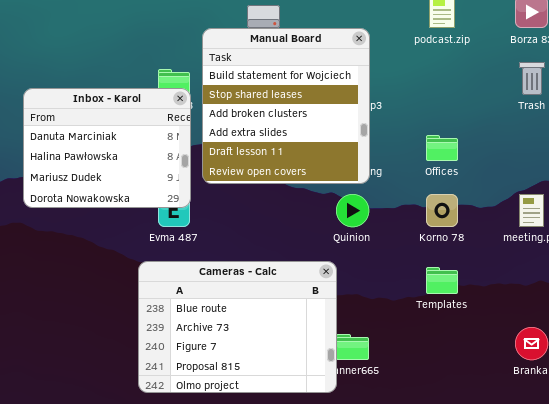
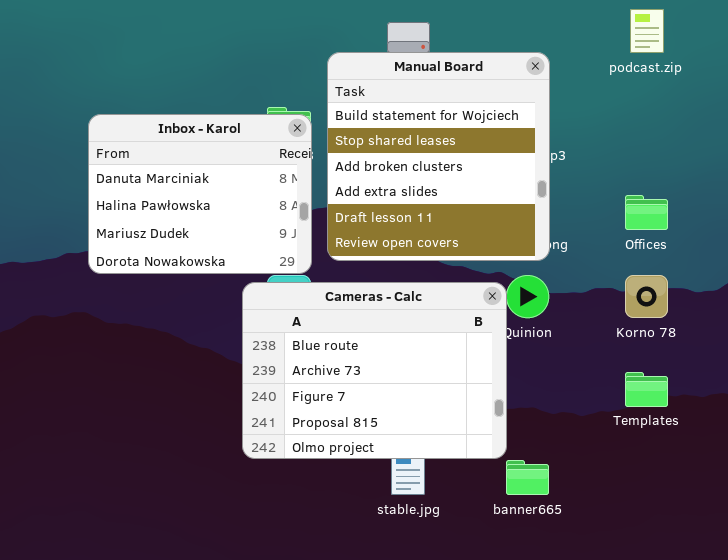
Inbox - Karol: [23,88,191,208] -> [88,114,312,274], moved
Cameras - Calc: [138,261,337,393] -> [242,282,507,459], moved

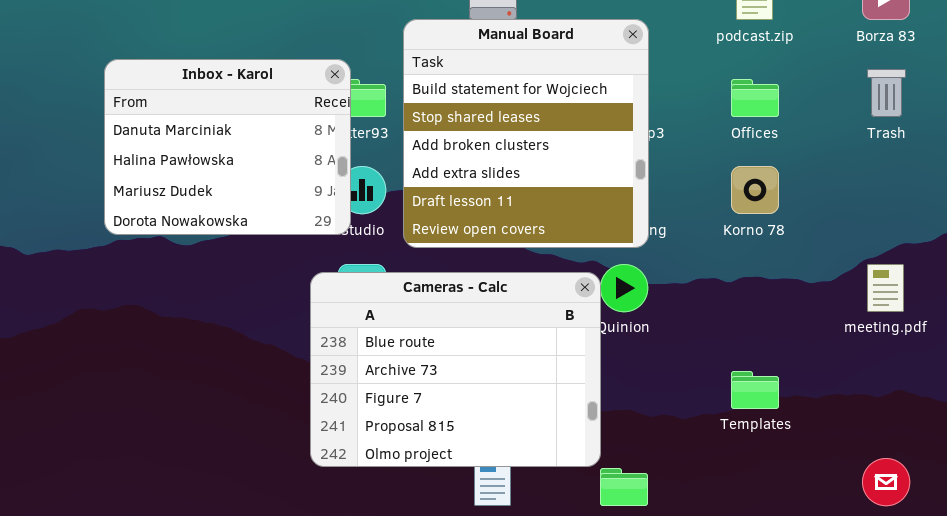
Inbox - Karol: [88,114,312,274] -> [104,59,351,235], moved
Offices: [625,195,668,230] -> [731,79,779,117], moved
Korno 78: [625,275,668,318] -> [731,166,779,214], moved

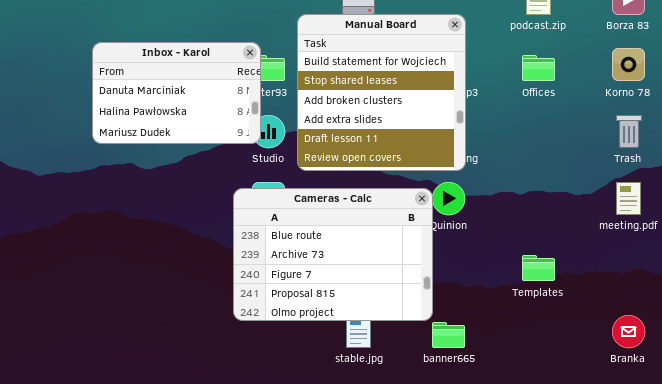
Inbox - Karol: [104,59,351,235] -> [92,42,261,144], resized
Trash: [867,69,906,117] -> [616,115,642,148], moved
Korno 78: [731,166,779,214] -> [612,48,645,81], moved

